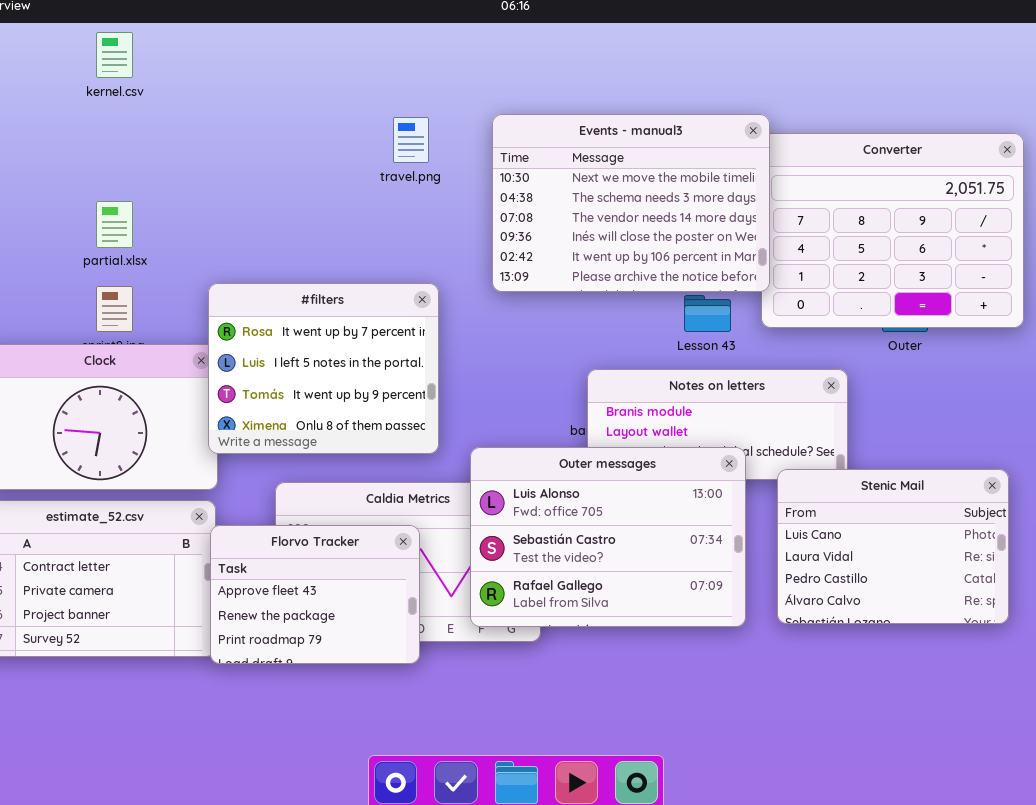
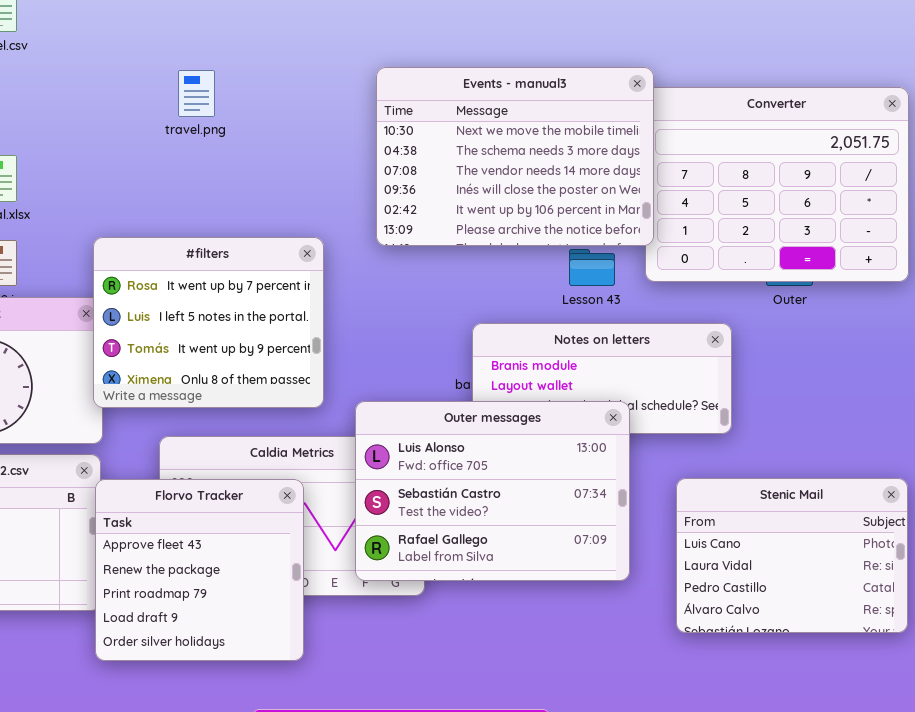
travel.png: [393,117,429,163] -> [178,70,215,117], moved
Stenic Mail: [777,469,1009,624] -> [676,478,908,633], moved
Florvo Tracker: [210,525,420,664] -> [95,479,304,661], resized

